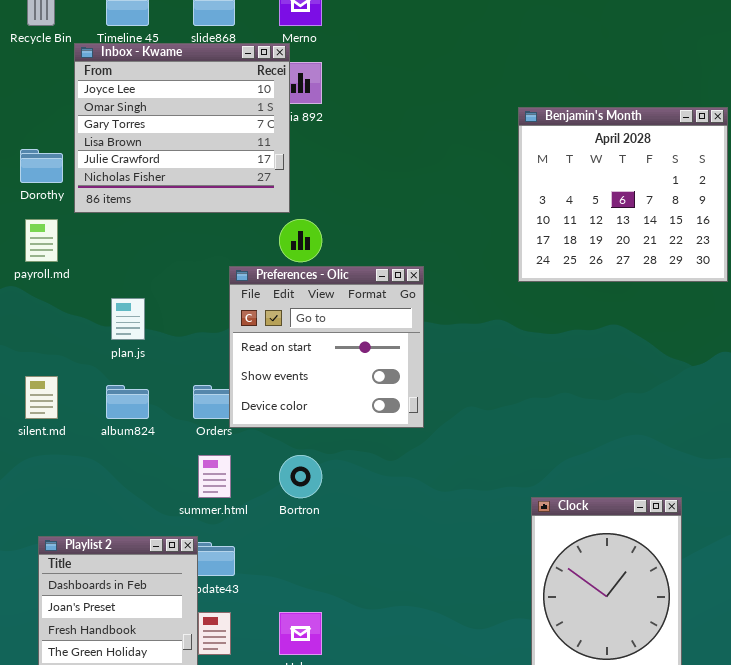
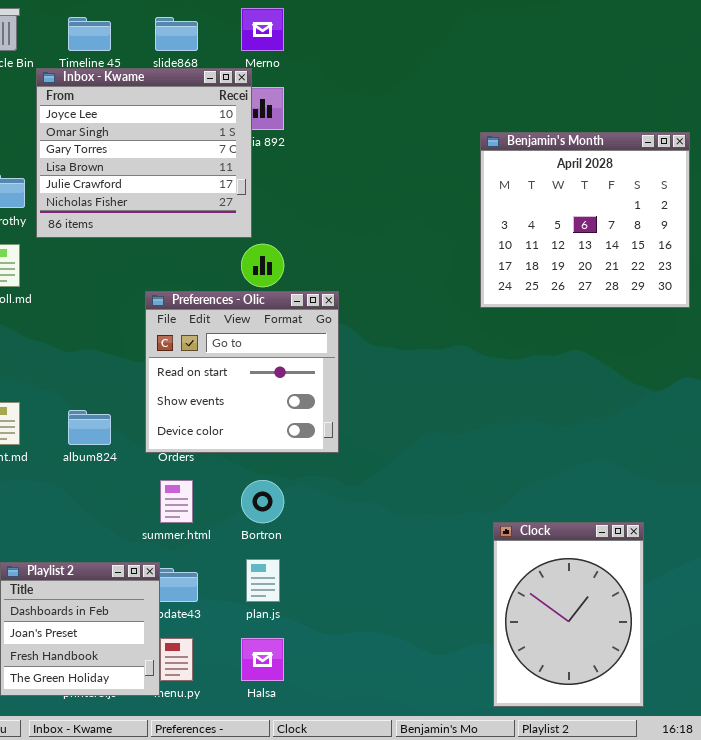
Preferences - Olic: [229,266,424,428] -> [145,291,339,453], moved
plan.js: [111,298,145,340] -> [246,559,280,602], moved

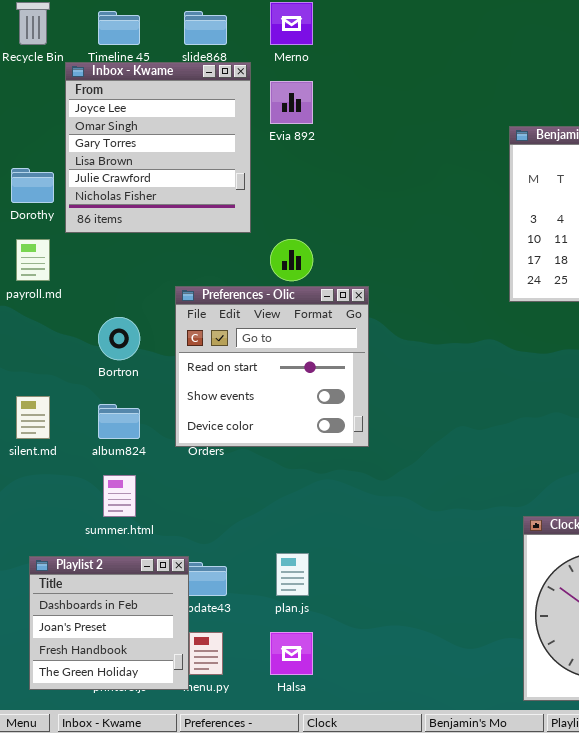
Inbox - Kwame: [36,68,252,238] -> [65,62,251,233], resized
summer.html: [160,480,193,523] -> [103,475,136,517], moved
Bortron: [241,480,284,523] -> [98,317,140,360], moved

